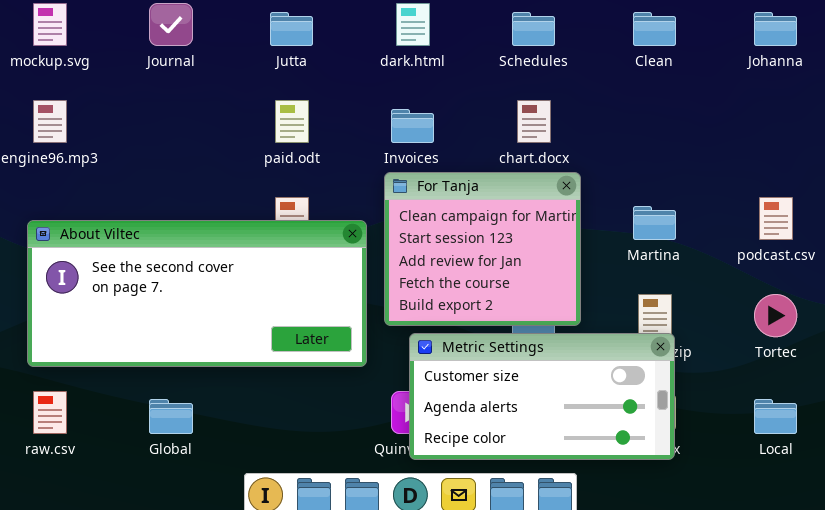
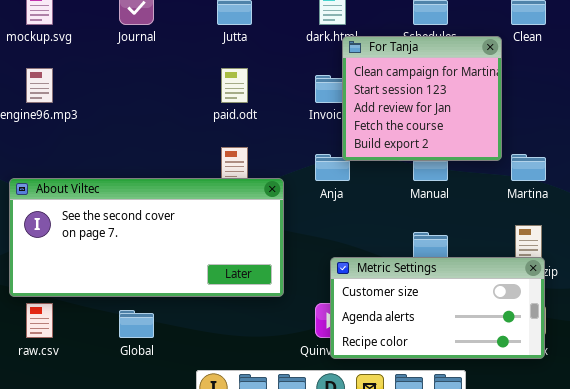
For Tanja: [384,172,581,326] -> [342,36,502,161], moved
About Viltec: [27,220,367,367] -> [9,178,284,297], moved

